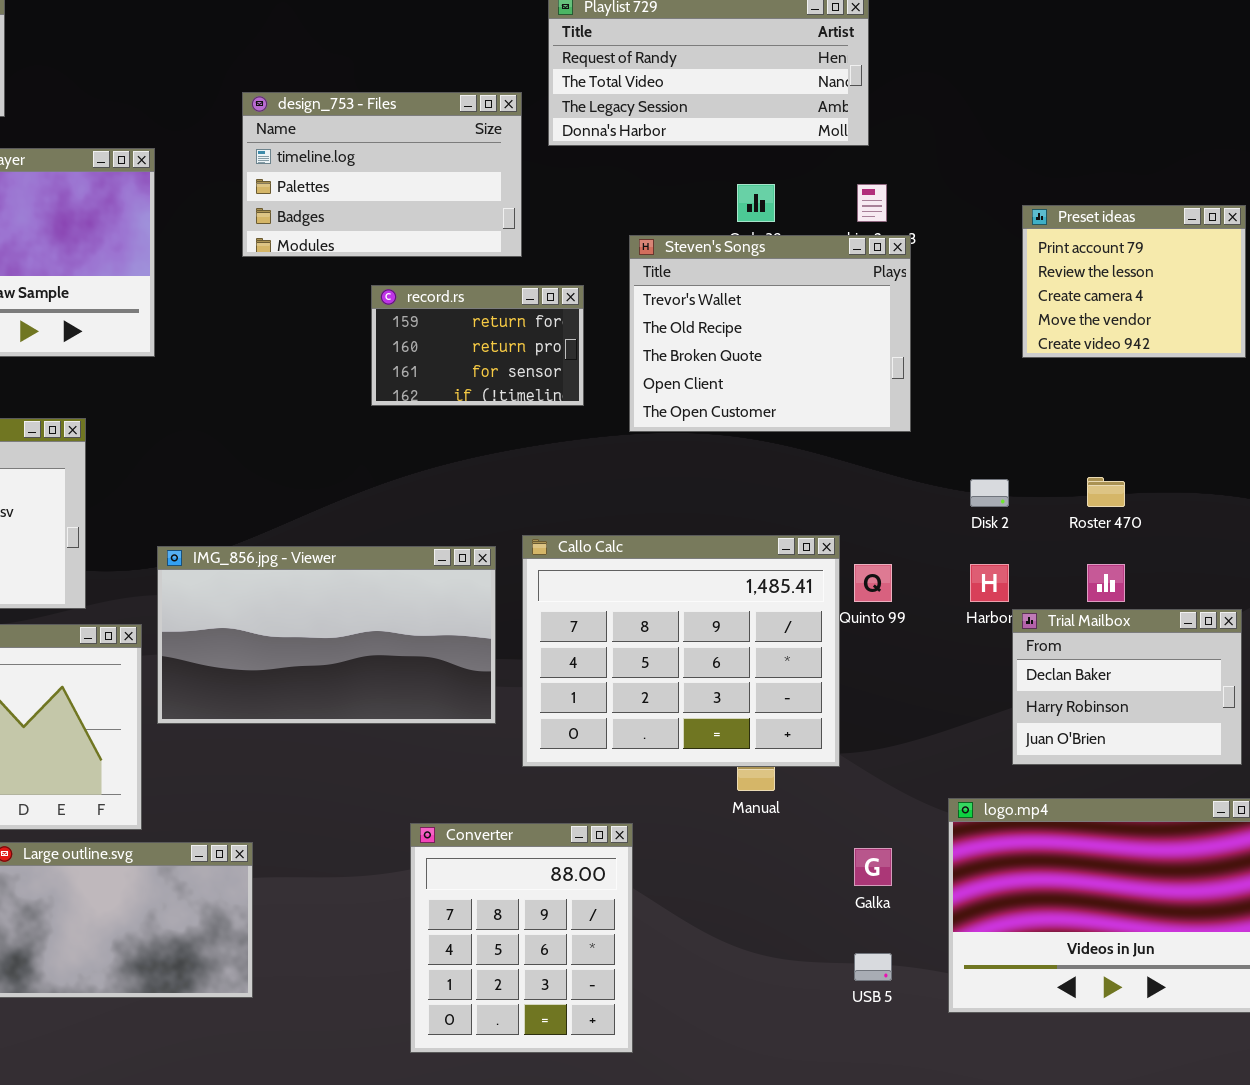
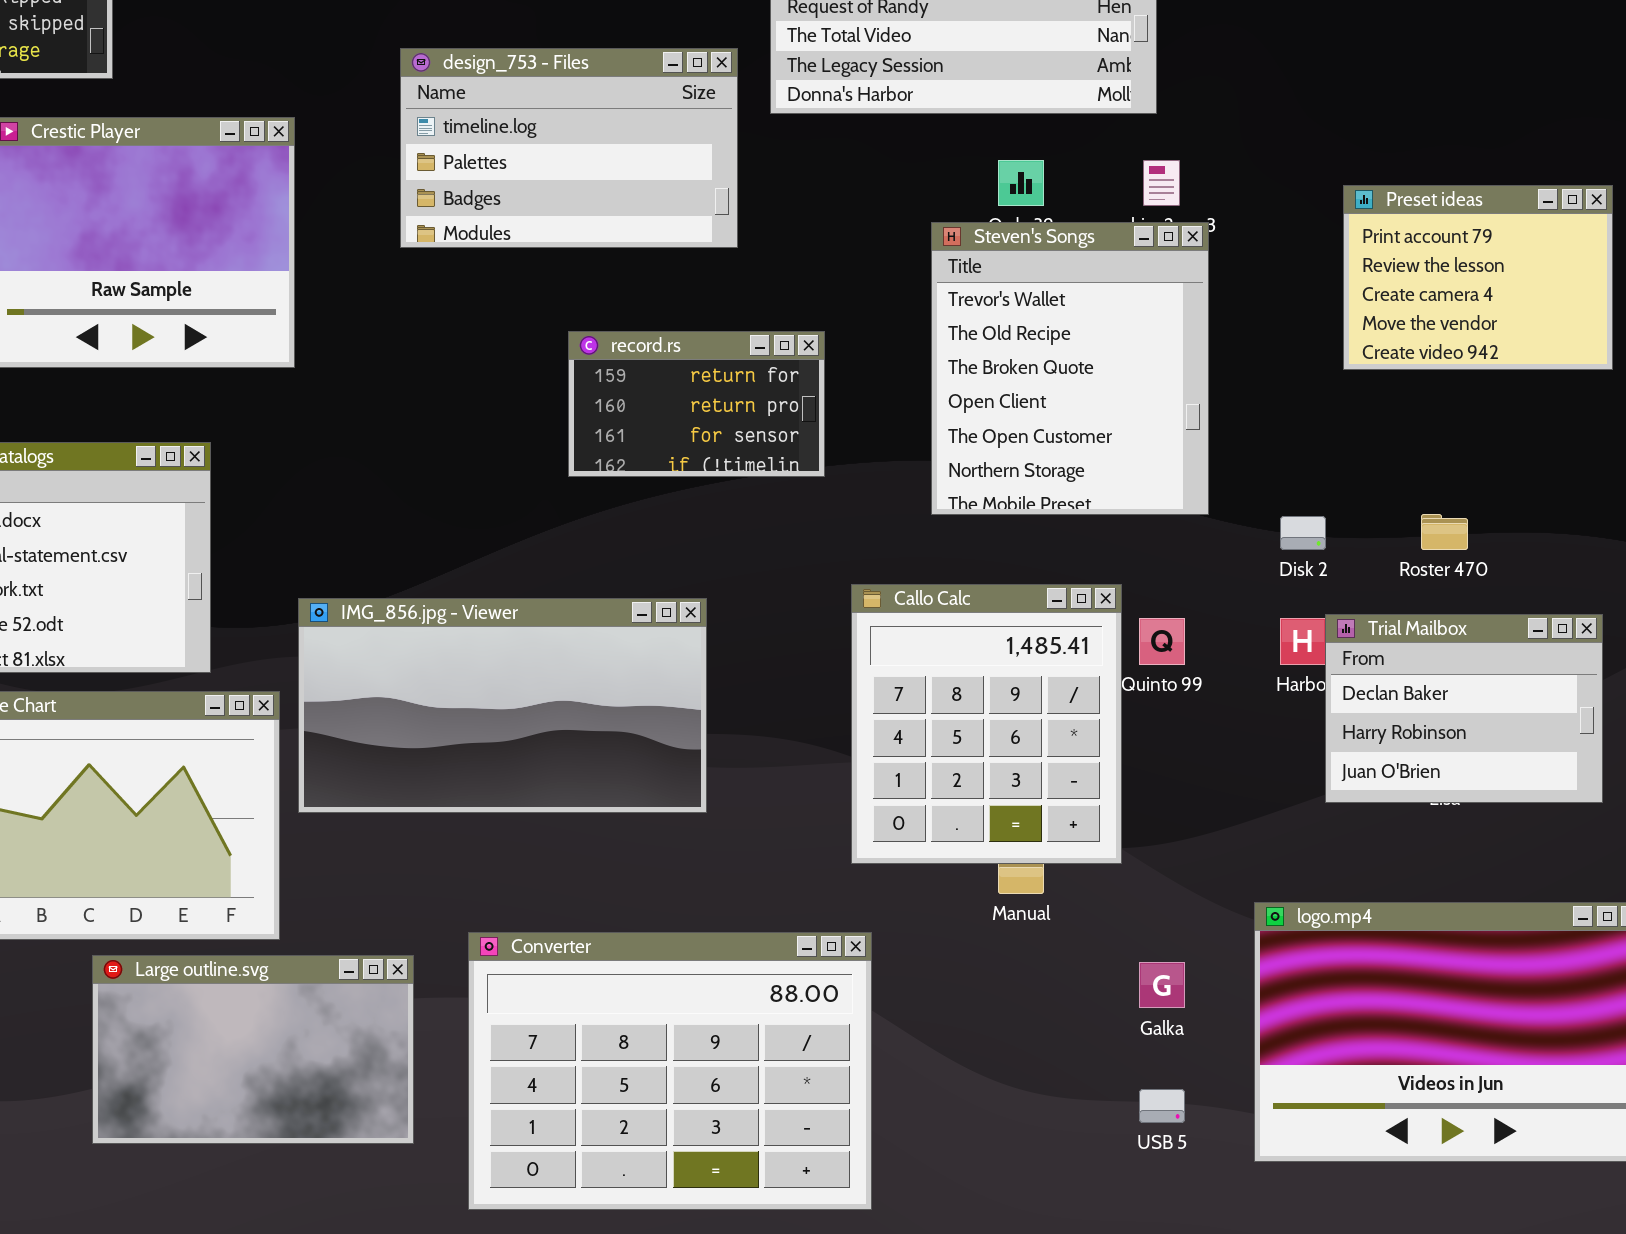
Steven's Songs: [629,235,911,432] -> [931,222,1209,515], resized
record.rs: [371,285,584,406] -> [568,331,825,477], moved
Callo Calc: [522,535,840,767] -> [851,584,1122,864], resized
Trial Mailbox: [1012,609,1242,765] -> [1325,614,1603,803], moved
Converter: [410,823,633,1053] -> [468,932,872,1210], resized

